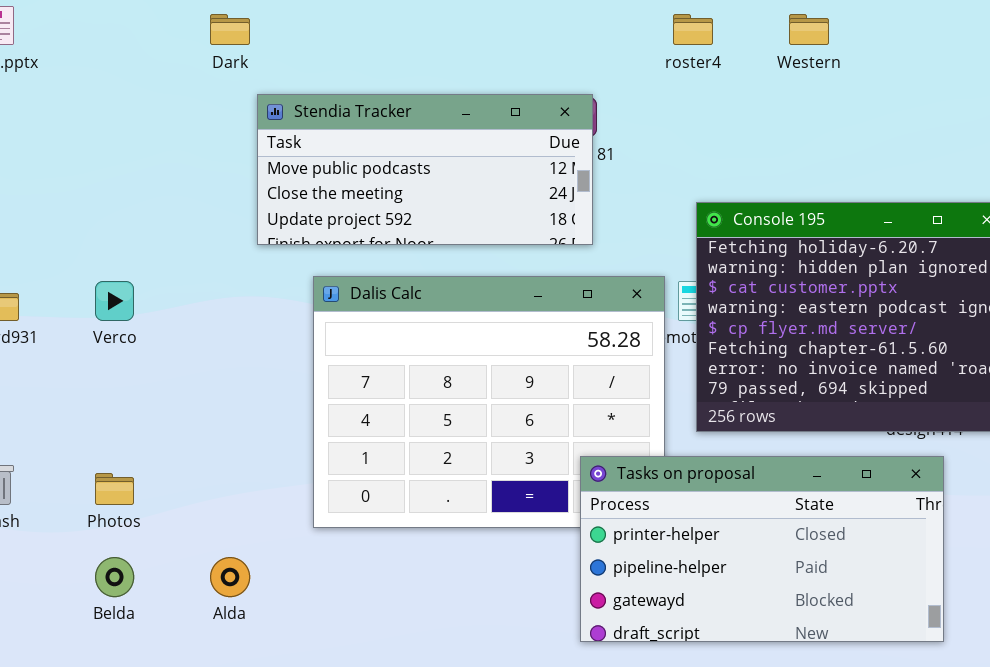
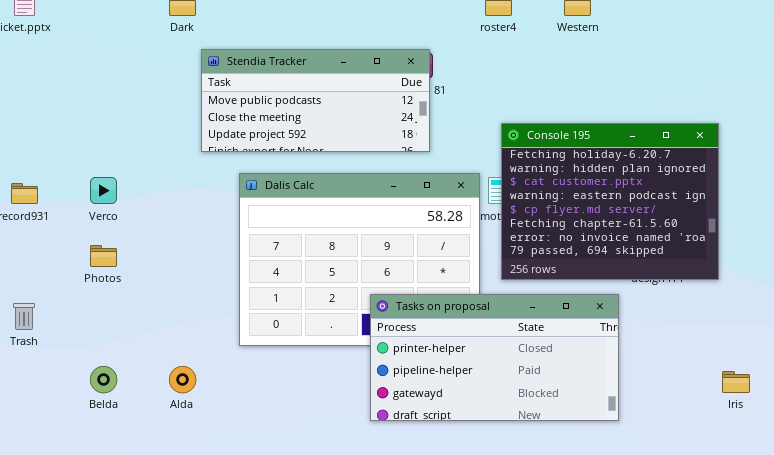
Tasks on proposal: [580,456,944,642] -> [370,294,619,421], moved
Photos: [95,473,134,505] -> [90,245,117,267], moved

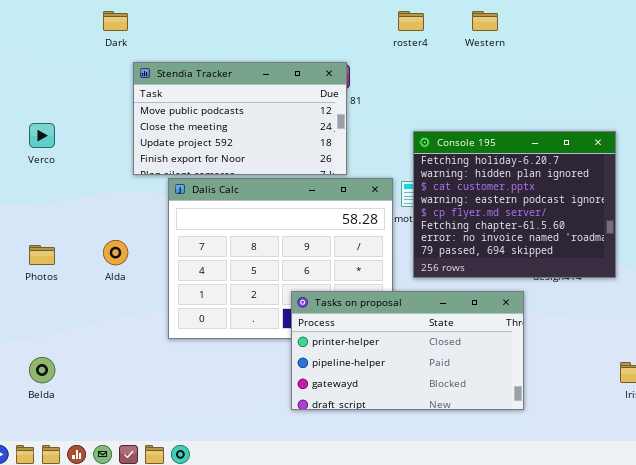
Stendia Tracker: [201,49,430,152] -> [133,62,347,175], resized
Verco: [90,177,117,204] -> [29,123,55,148], moved
Alda: [169,366,196,393] -> [103,240,128,265], moved

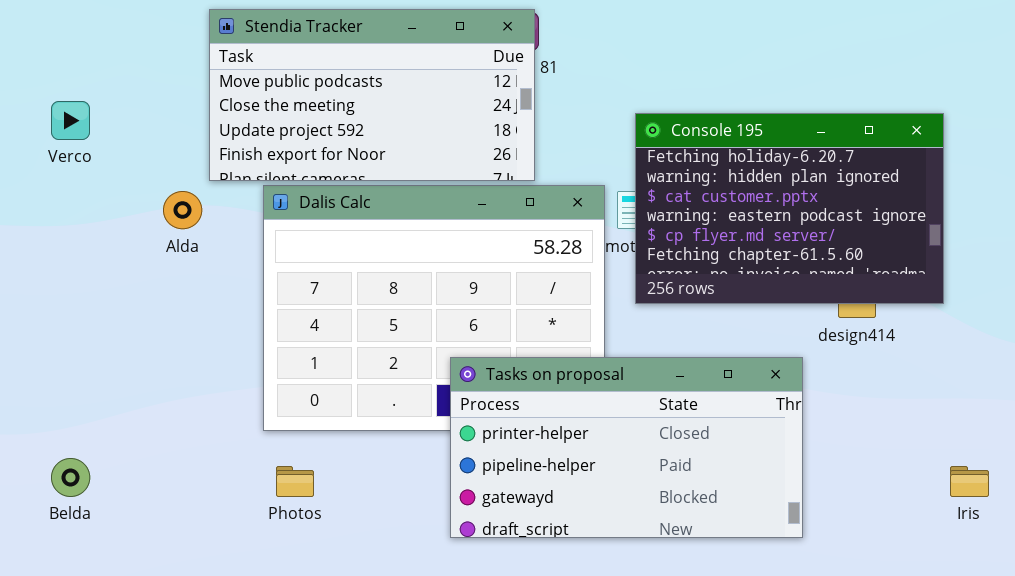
Console 195: [413,131,616,278] -> [635,113,944,304], resized
Alda: [103,240,128,265] -> [163,191,202,229], moved
Photos: [29,245,55,265] -> [276,466,314,497], moved

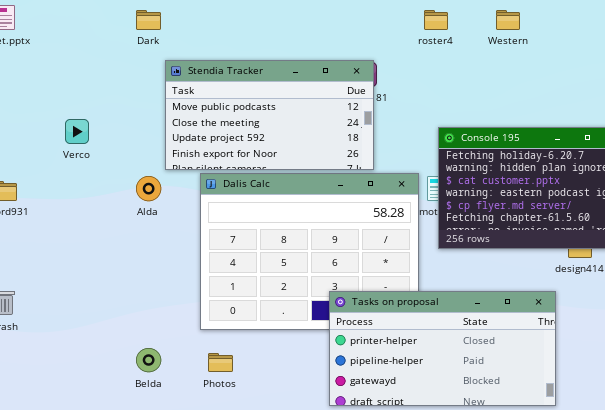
Tasks on proposal: [450,357,803,538] -> [329,291,556,406], moved
Belda: [51,458,90,497] -> [136,348,161,372], moved

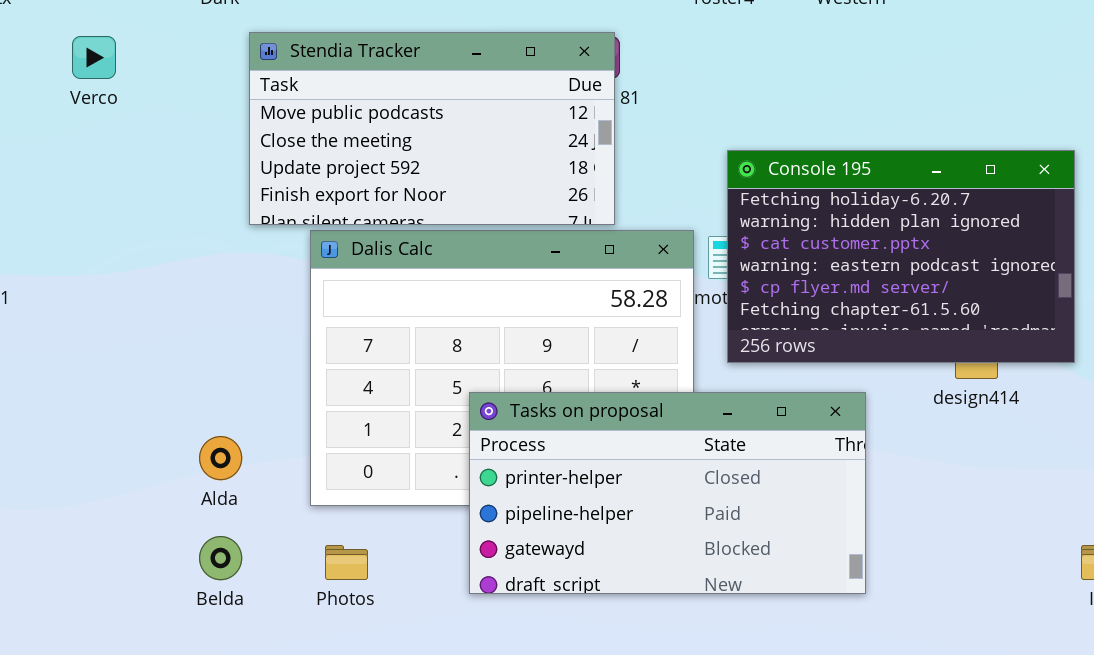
Verco: [65,119,89,144] -> [72,36,116,79], moved
Alda: [136,176,161,201] -> [199,436,242,480], moved
Tasks on proposal: [329,291,556,406] -> [469,392,866,594], moved

